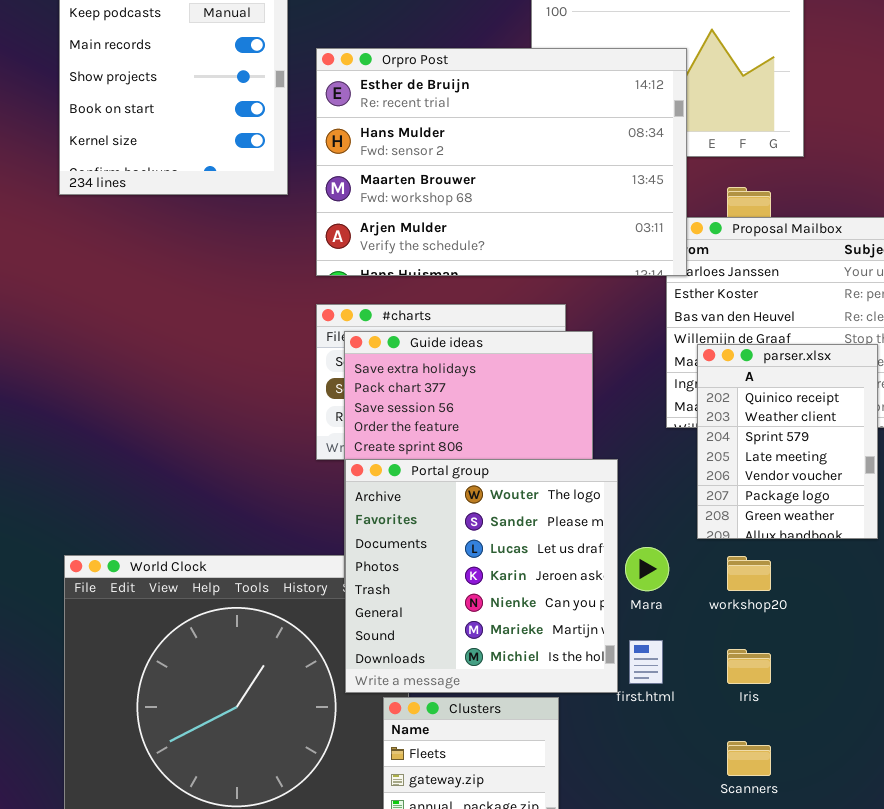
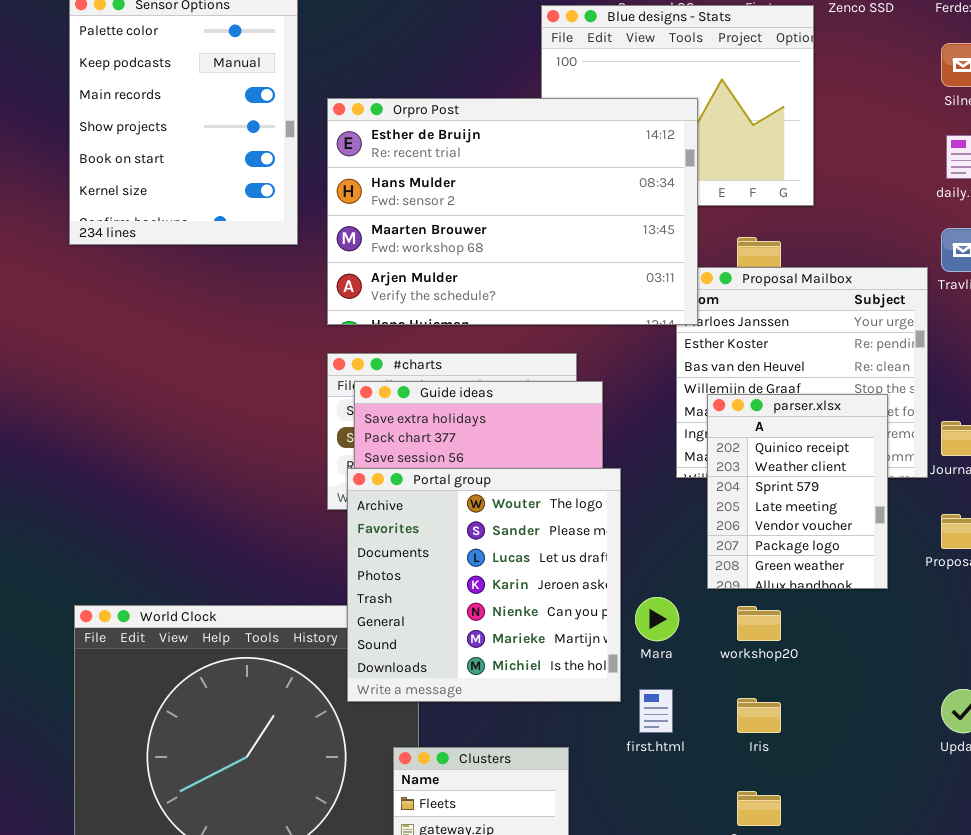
Portal group: [345,459,618,693] -> [347,468,621,702], moved

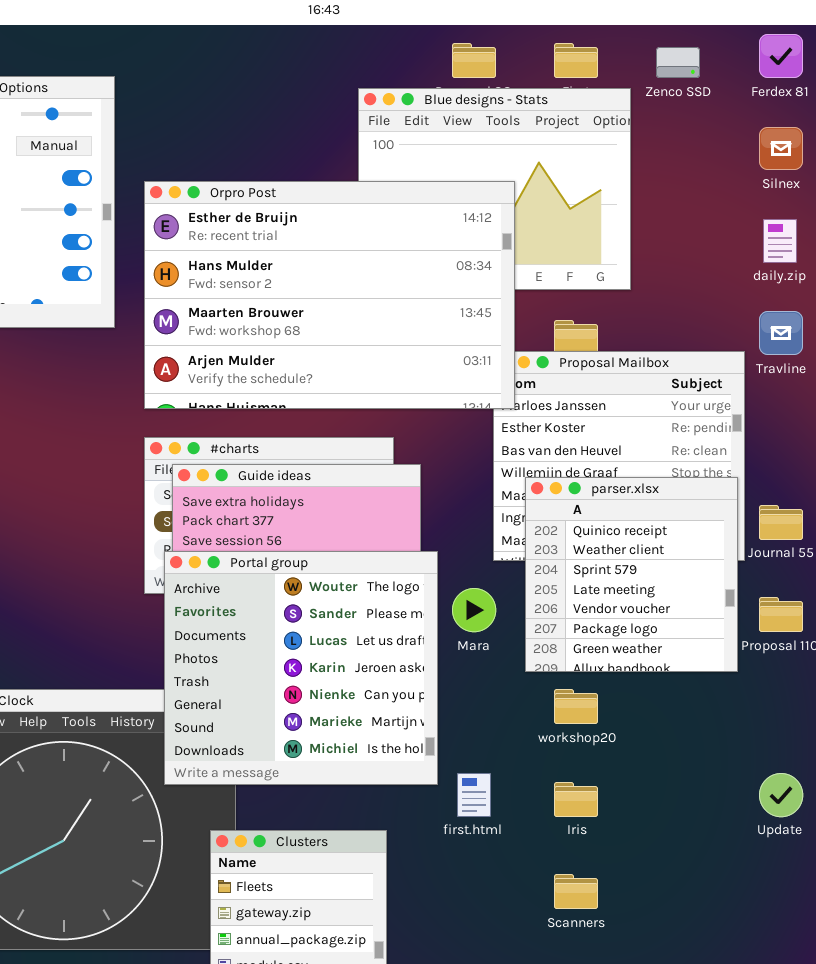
parser.xlsx: [707,394,888,589] -> [525,477,738,672], resized
Mara: [635,597,679,641] -> [452,588,496,632], moved

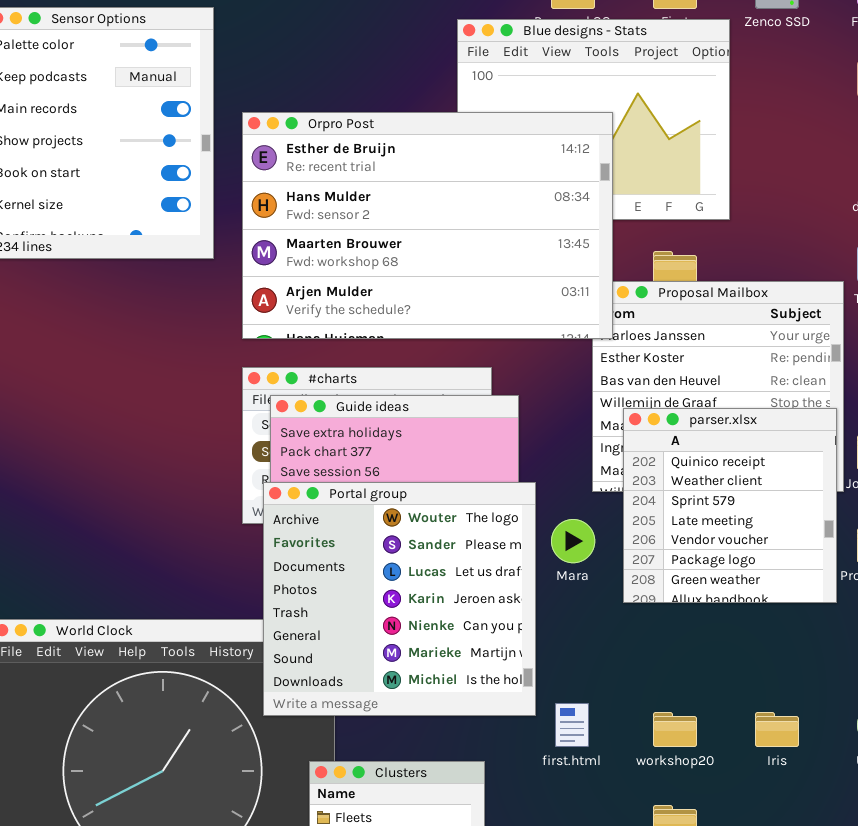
workshop20: [554,689,598,724] -> [653,712,697,747], moved
Iris: [554,782,598,817] -> [755,712,799,747], moved

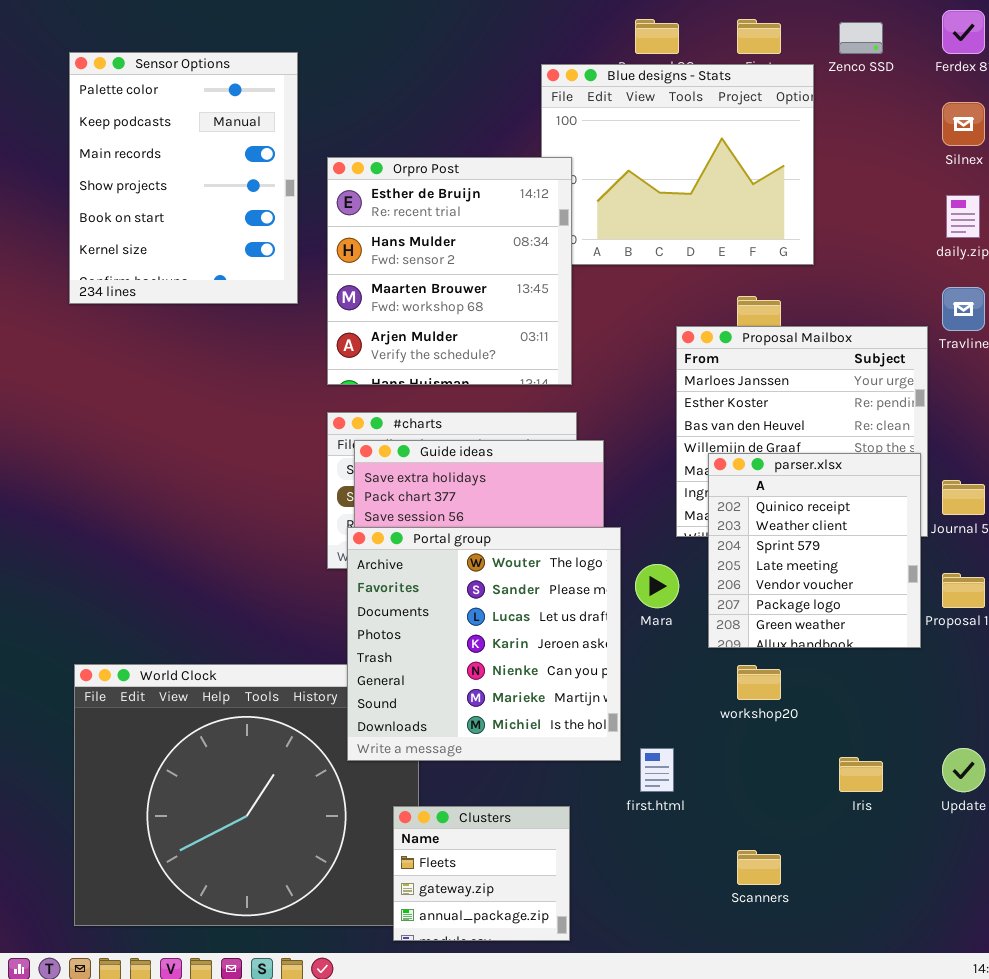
Orpro Post: [242,112,613,339] -> [327,157,572,385], resized
workshop20: [653,712,697,747] -> [737,665,781,700], moved

